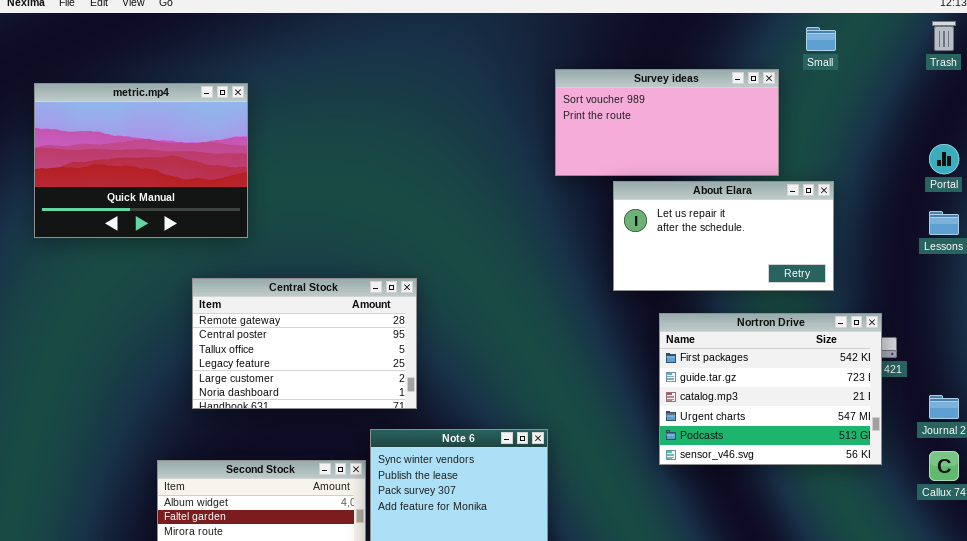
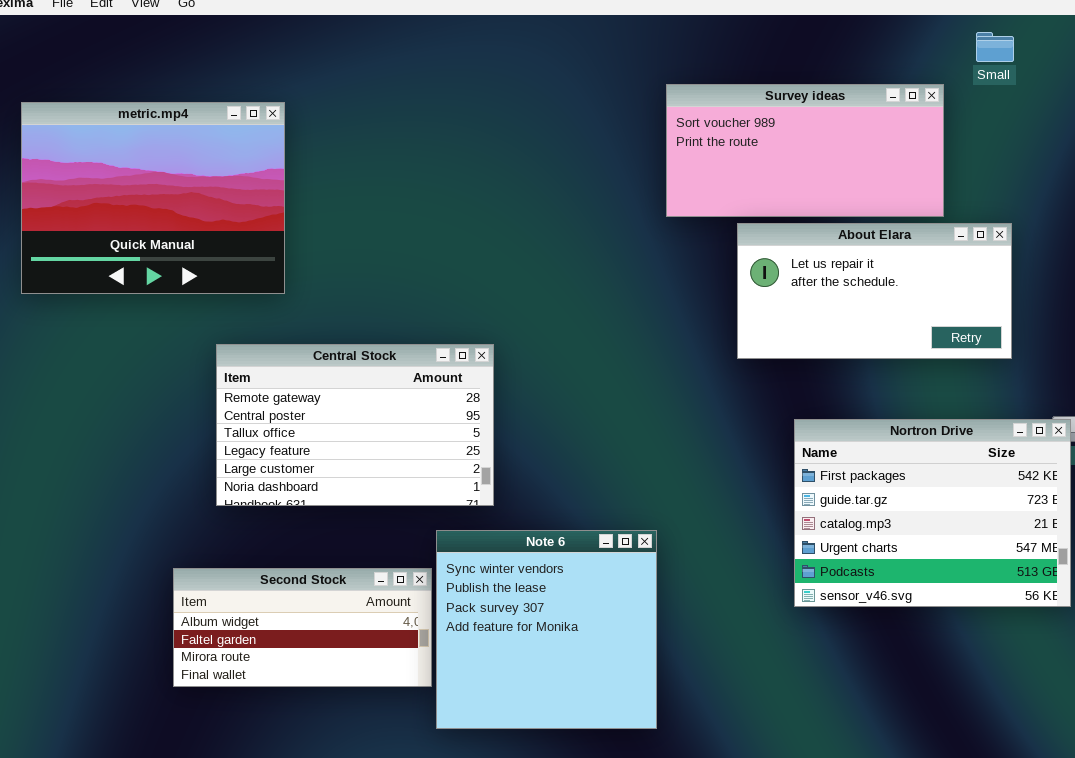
Nortron Drive: [659,313,882,465] -> [794,419,1071,607], moved

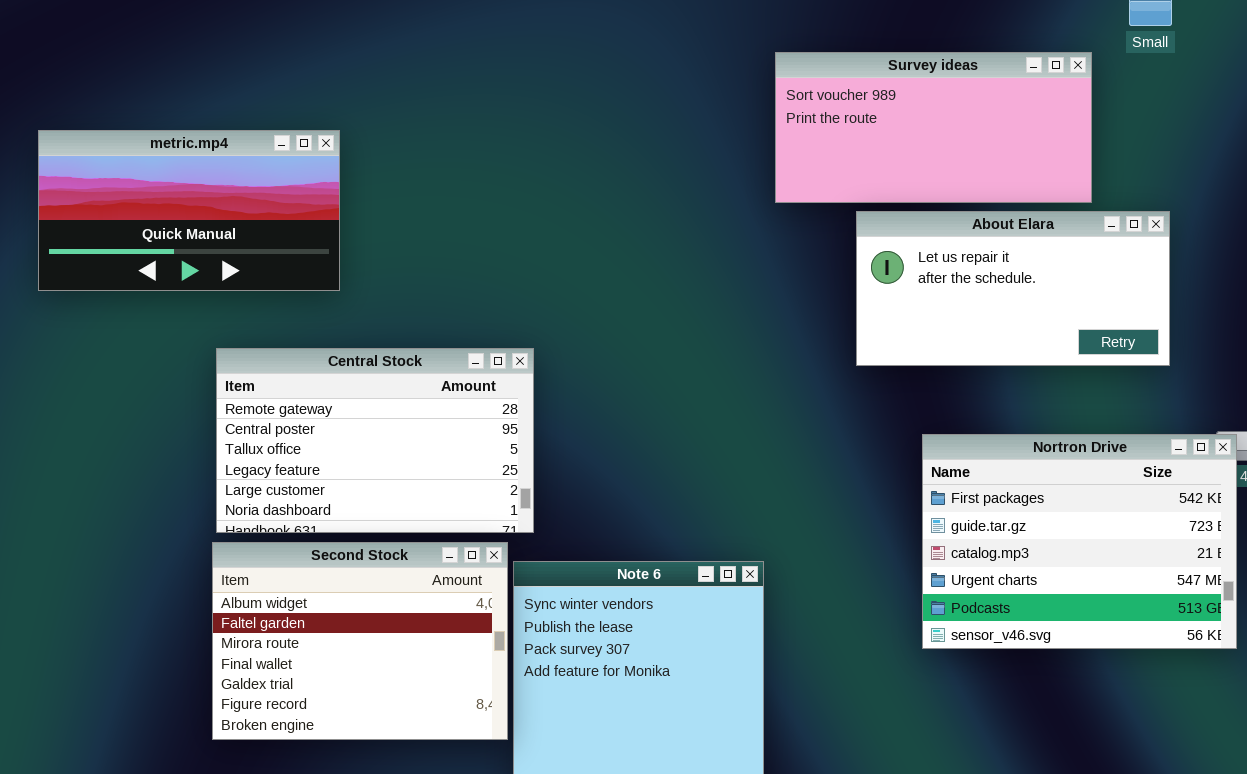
metric.mp4: [21,102,285,294] -> [38,130,340,291], resized
Central Stock: [216,344,494,506] -> [216,348,534,533], moved
Second Stock: [173,568,432,687] -> [212,542,508,740], resized

